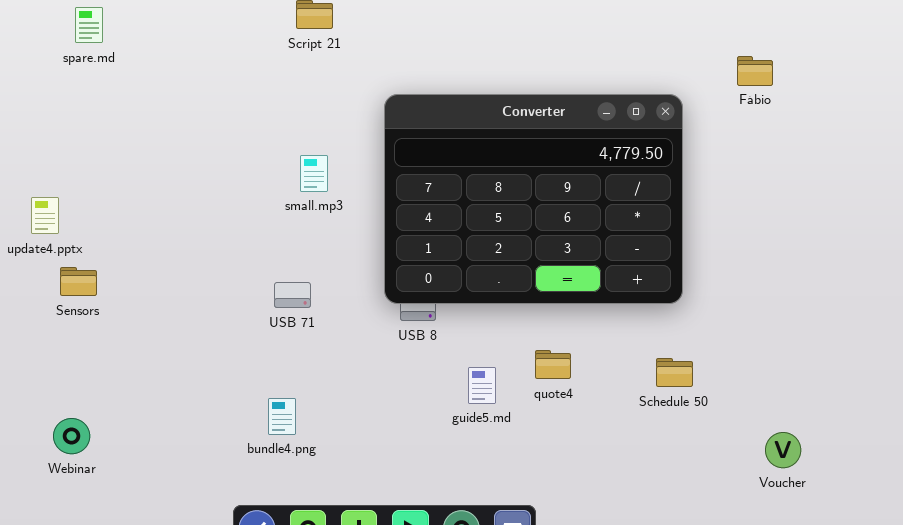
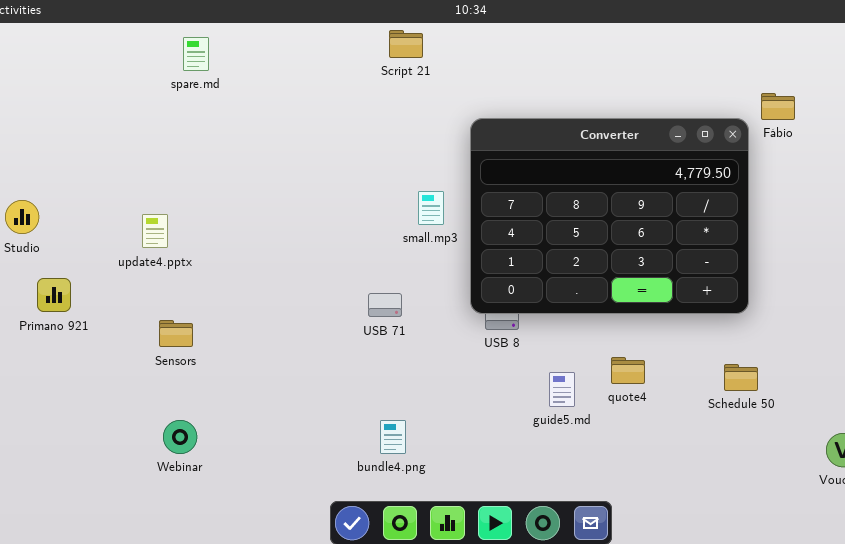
Fábio: [737,56,773,86] -> [761,93,795,120], moved
small.mp3: [300,155,328,192] -> [418,191,444,225], moved
Sensors: [60,267,97,296] -> [159,320,193,347], moved
bundle4.png: [268,398,296,435] -> [380,420,406,454], moved

